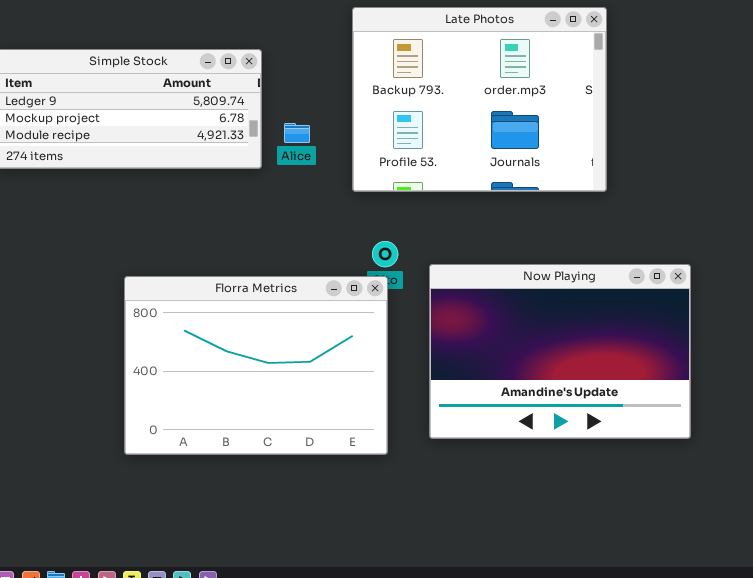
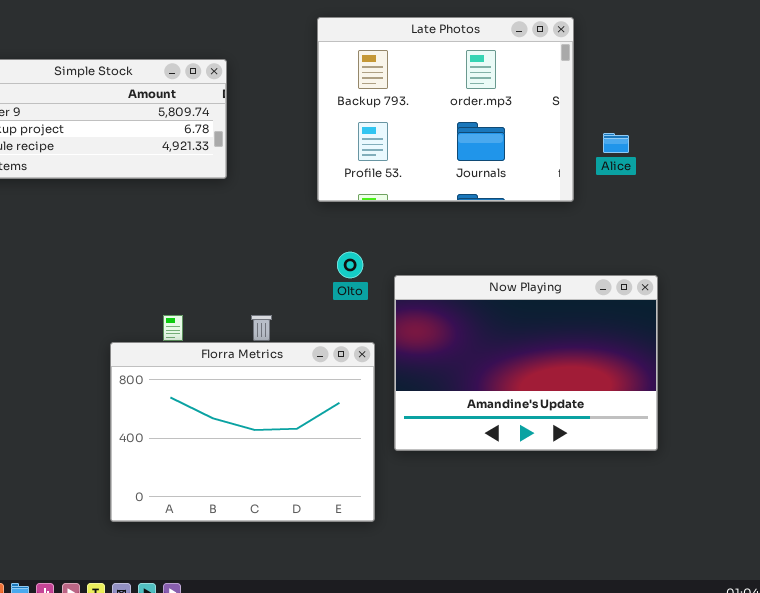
Alice: [284,123,310,143] -> [603,133,629,153], moved
Florra Metrics: [124,276,388,455] -> [110,342,375,522], moved

